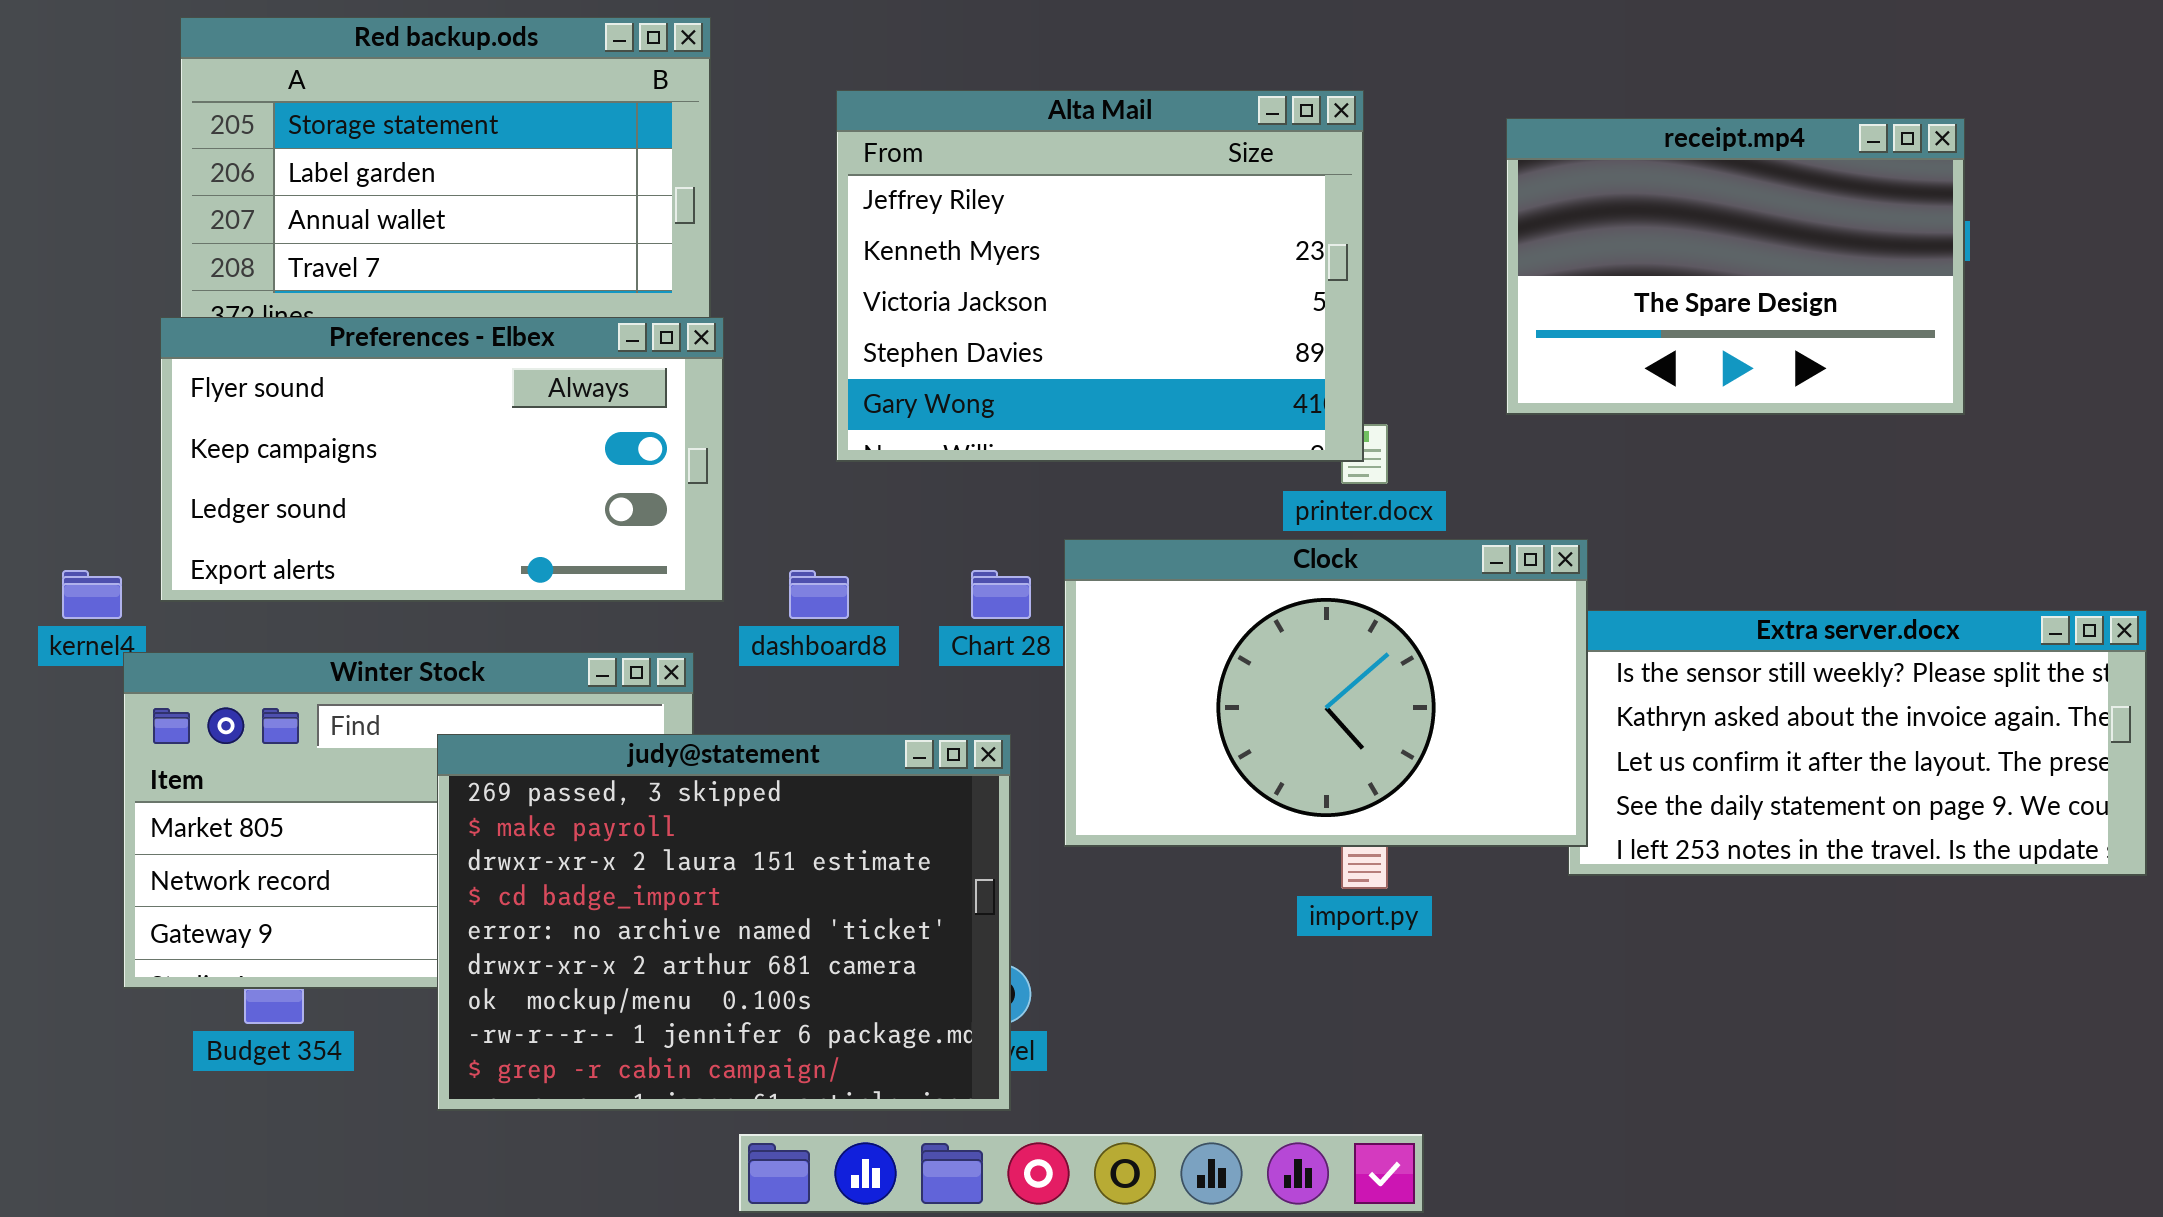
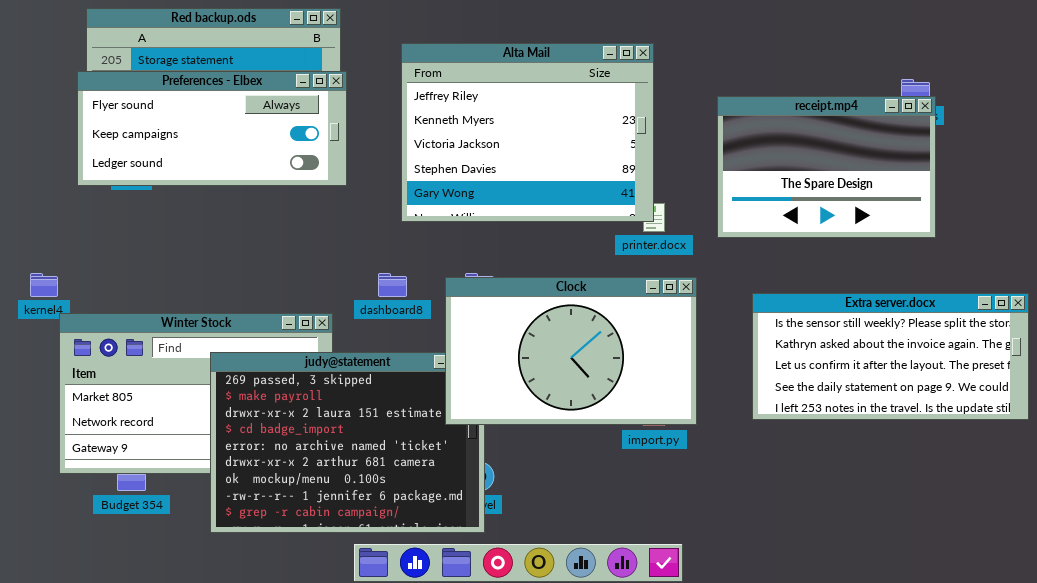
receipt.mp4: [1506,118,1965,415] -> [717,96,936,238], moved
Preferences - Elbex: [160,317,724,602] -> [77,71,347,186], moved, resized
Clock: [1064,539,1588,847] -> [445,277,697,425], moved

